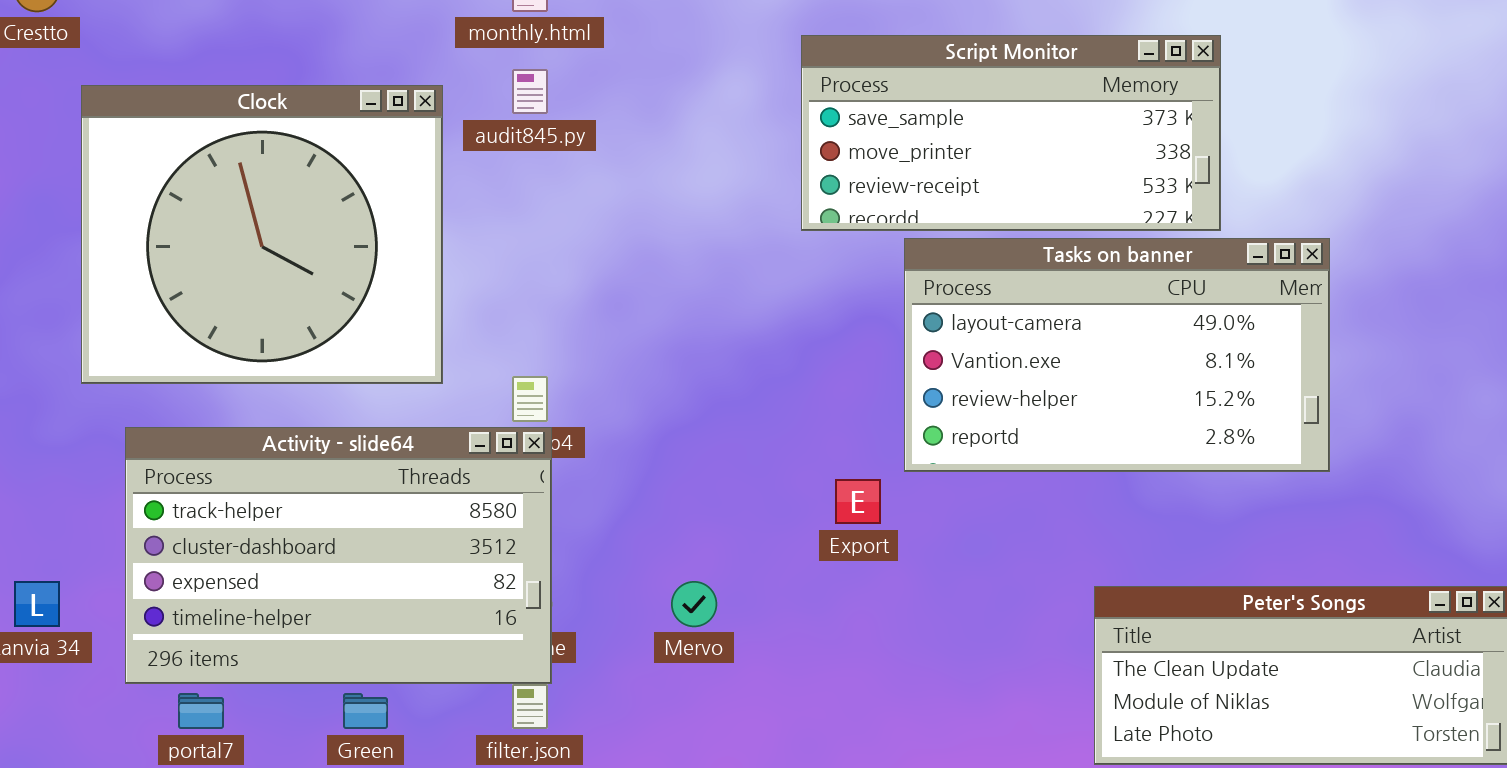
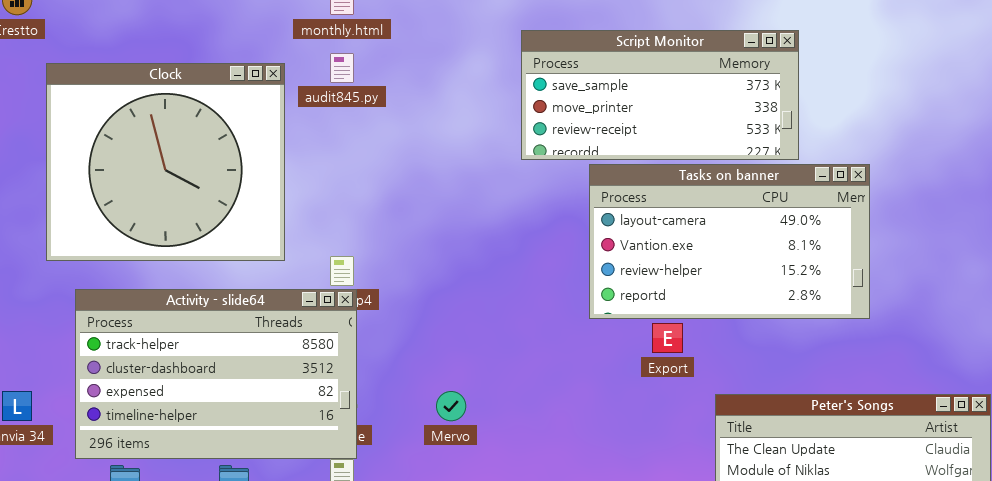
Export: [835,479,881,524] -> [652,323,683,353], moved

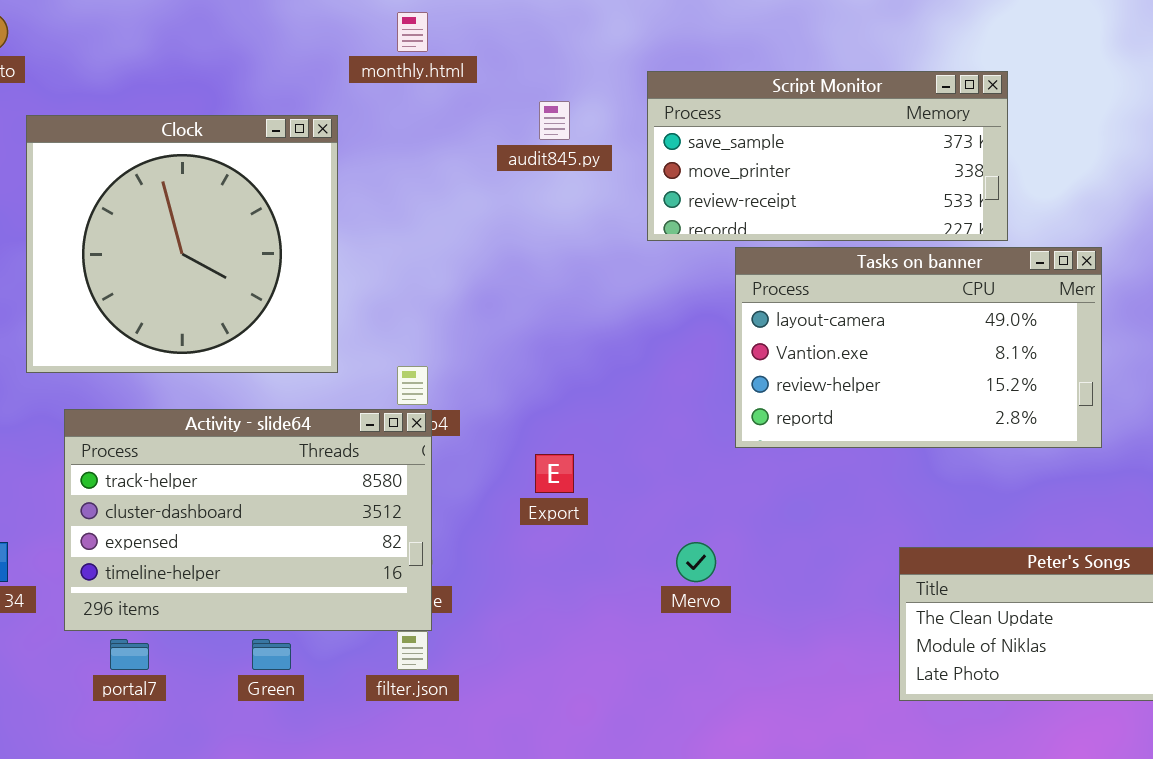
audit845.py: [330,53,354,83] -> [539,101,570,140], moved
Export: [652,323,683,353] -> [535,454,574,493], moved
Mervo: [436,391,466,421] -> [676,542,716,582], moved

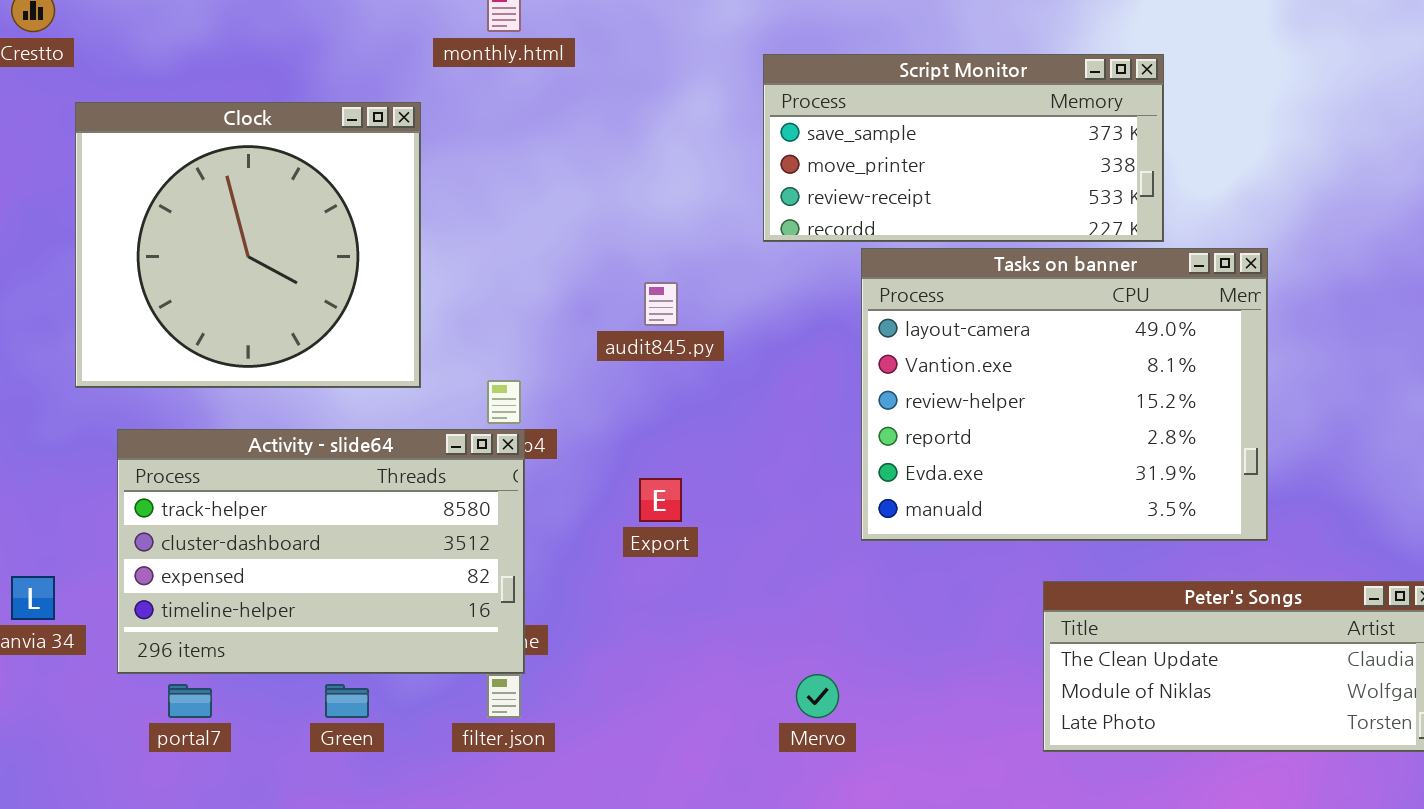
audit845.py: [539,101,570,140] -> [644,282,678,326], moved
Tasks on banner: [735,247,1102,448] -> [861,248,1268,541], resized
Mervo: [676,542,716,582] -> [796,674,839,718], moved

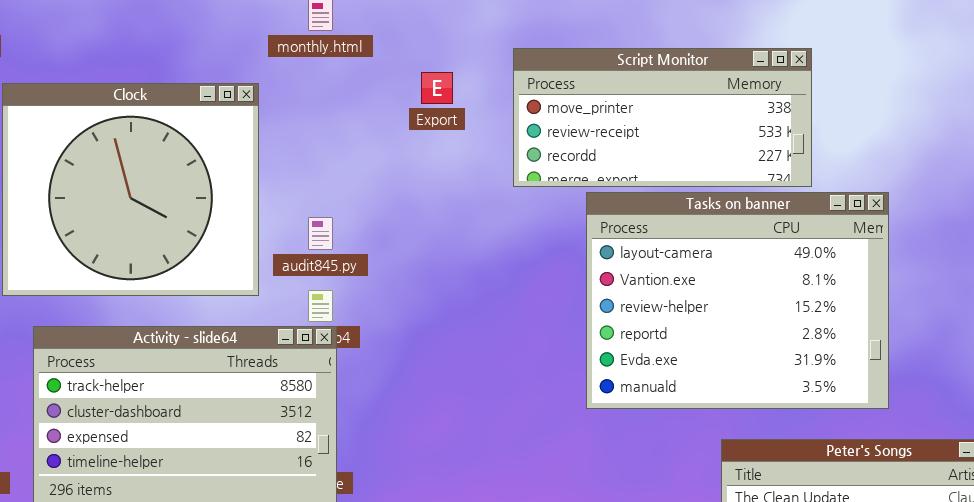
Script Monitor: [763,54,1164,242] -> [513,48,812,187], scrolled down 1 row
audit845.py: [644,282,678,326] -> [308,217,333,250], moved
Export: [639,478,682,522] -> [421,72,453,104], moved

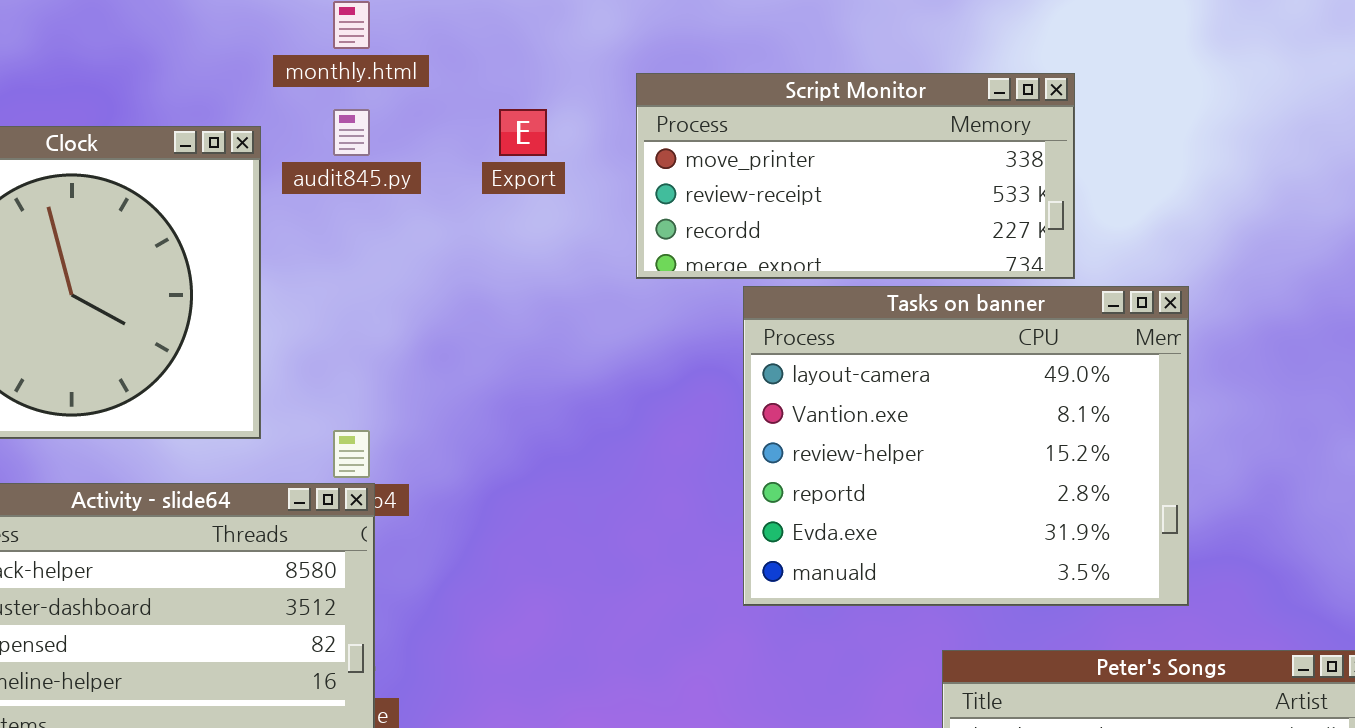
audit845.py: [308,217,333,250] -> [333,109,370,156], moved

